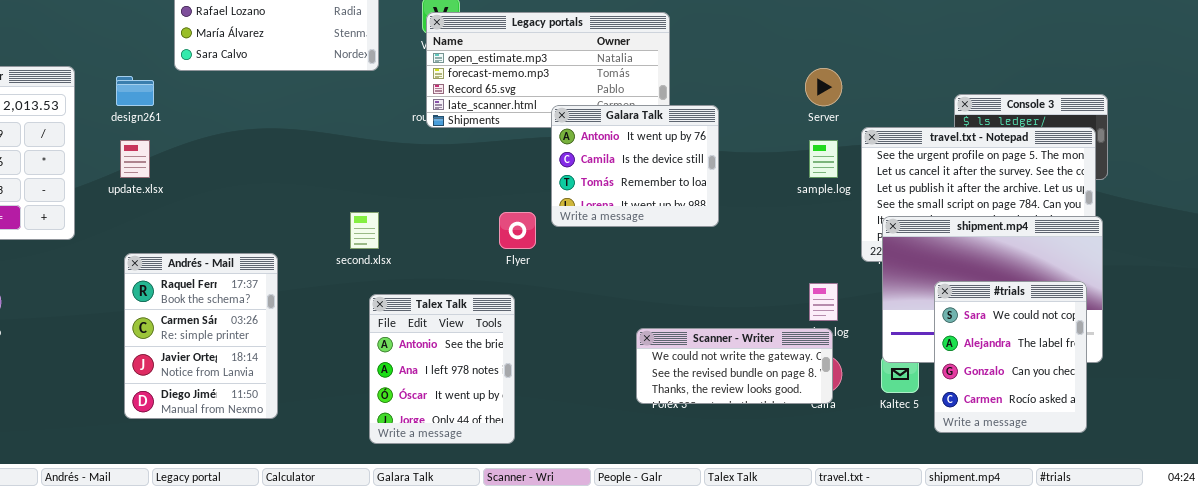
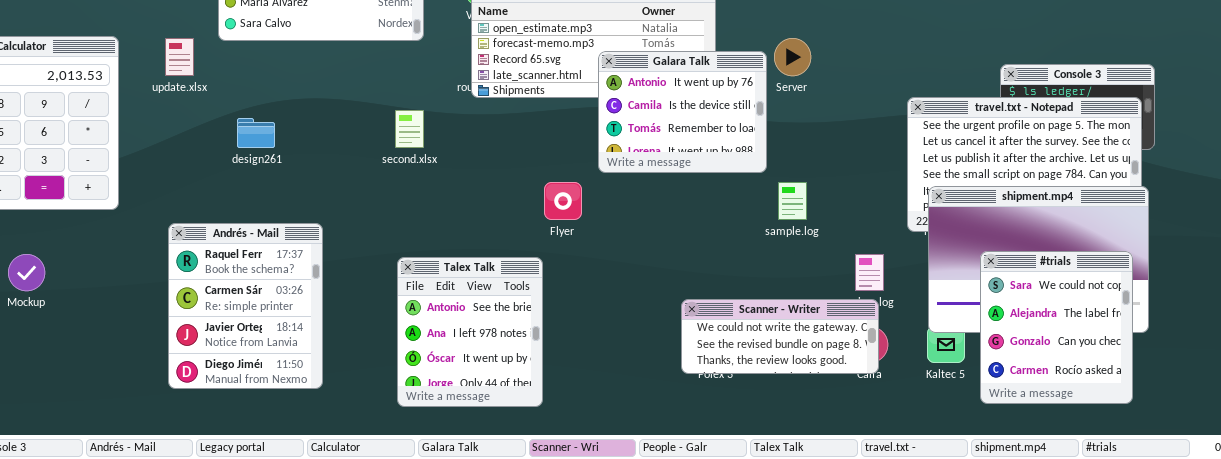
Server: [805,68,842,106] -> [774,38,811,76], moved
design261: [116,76,154,106] -> [237,118,275,148], moved
Galara Talk: [551,105,719,227] -> [598,51,767,173], moved
update.xlsx: [120,140,150,178] -> [165,38,194,76], moved
sample.log: [809,140,838,178] -> [778,182,807,220], moved
second.xlsx: [350,212,379,249] -> [395,110,424,148], moved
Talex Talk: [369,294,515,444] -> [397,257,543,407], moved

